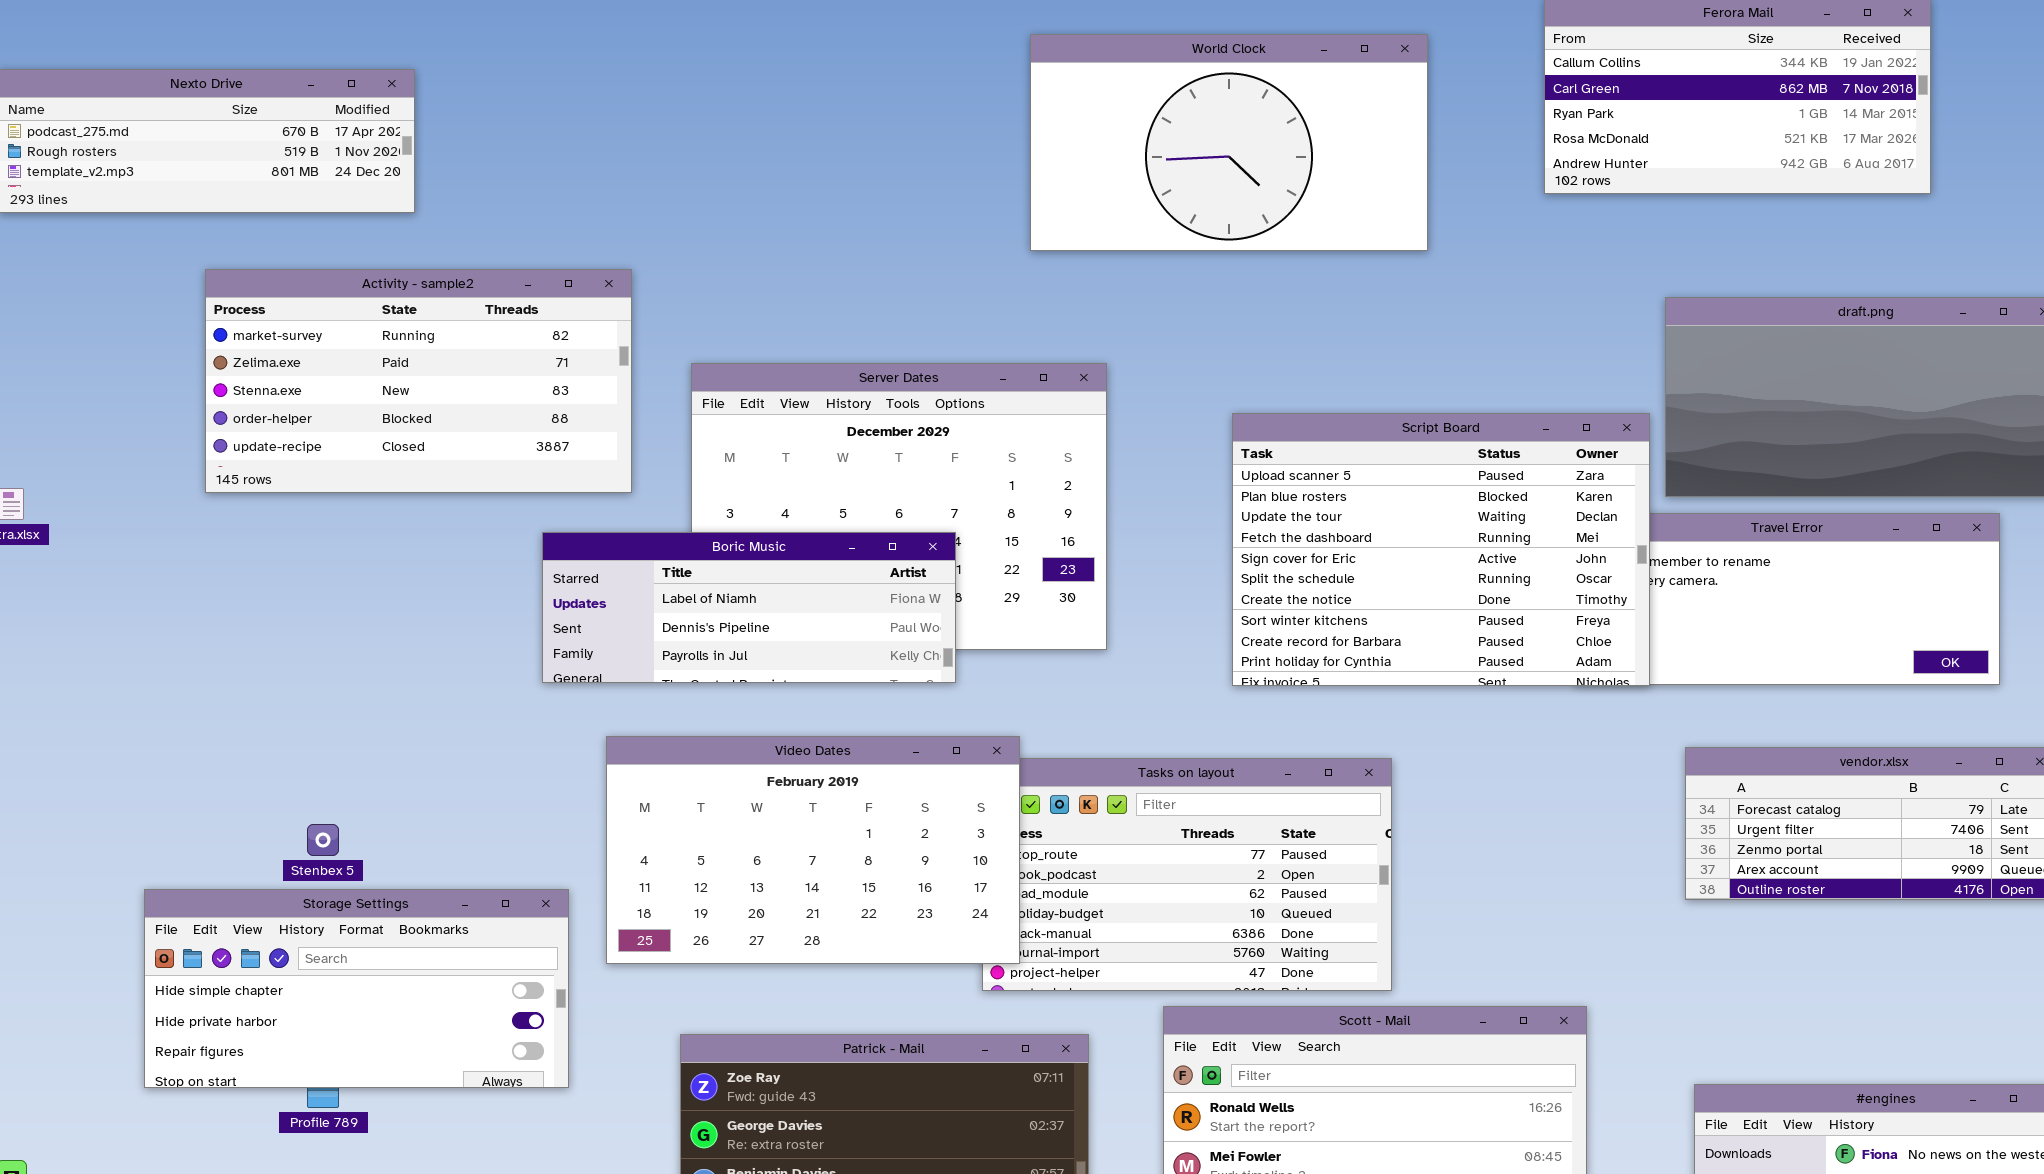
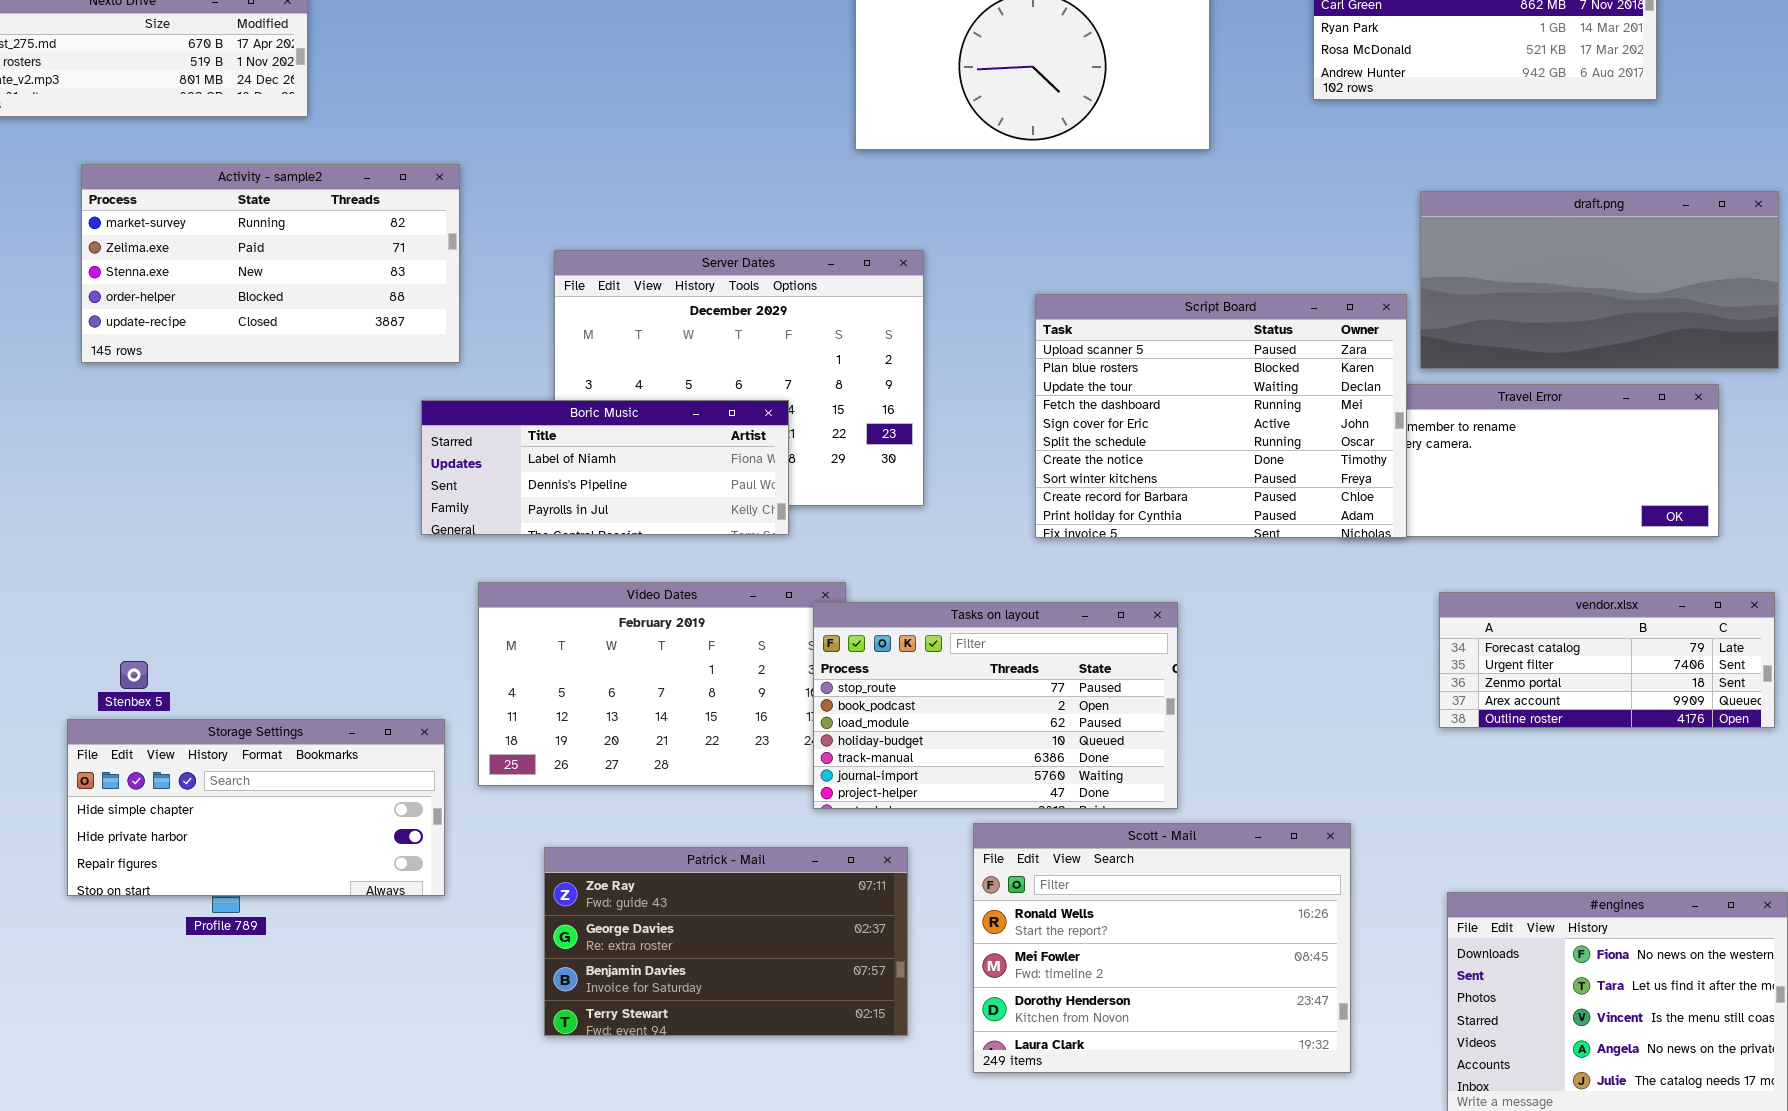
Activity - sample2: [205,269,632,493] -> [81,164,460,363], moved
Tasks on layout: [982,758,1392,991] -> [813,602,1178,809], raised
Stenbex 5: [307,824,339,856] -> [120,661,148,689], moved

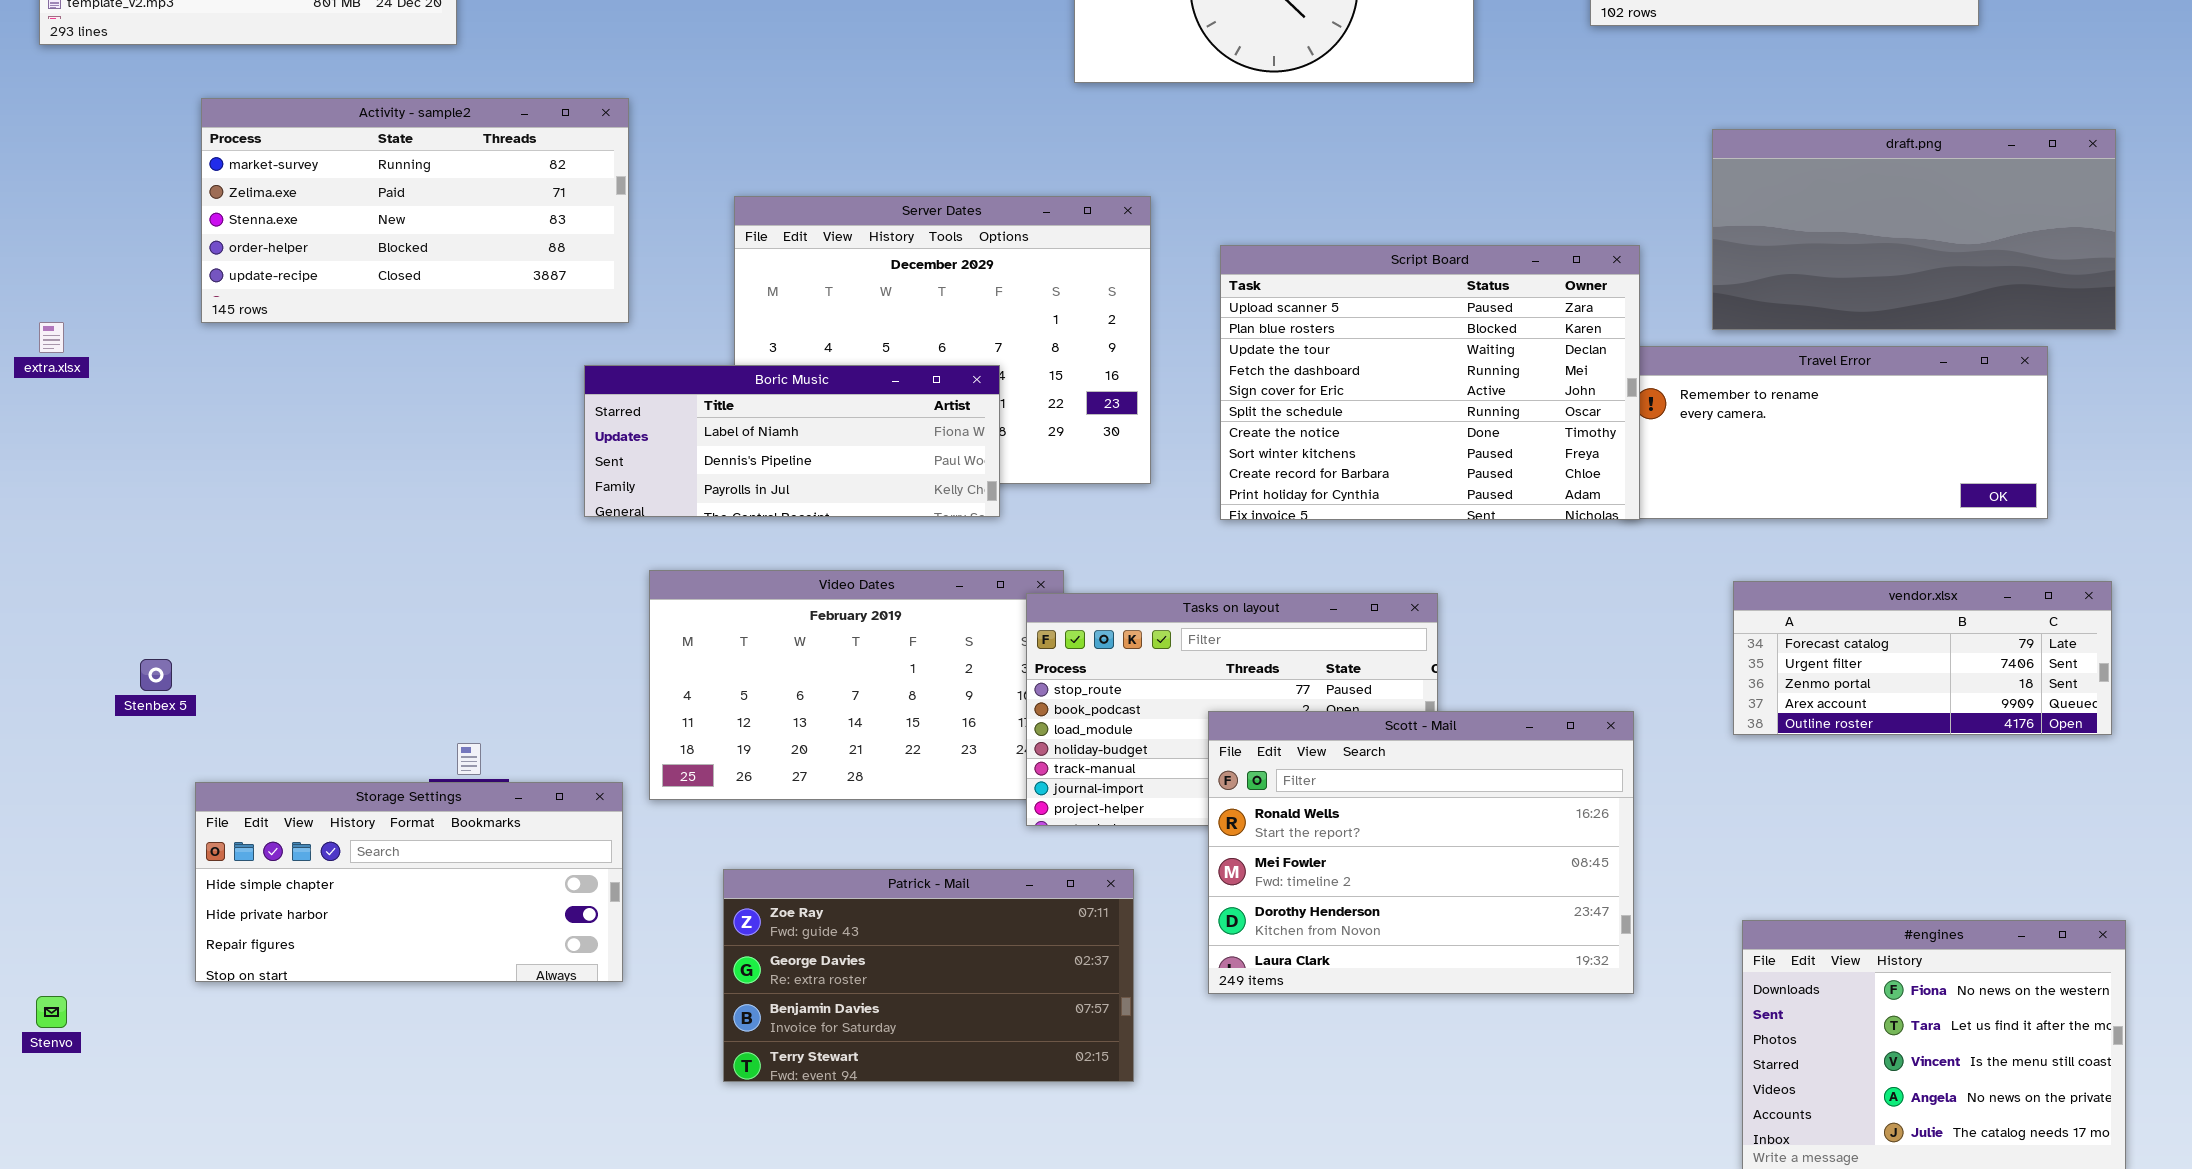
Script Board: [1035,294,1407,538] -> [1220,245,1640,520], moved
Stenbex 5: [120,661,148,689] -> [140,659,172,691], moved
Storage Settings: [67,719,445,896] -> [195,782,623,982], moved
Scott - Mail: [973,823,1351,1073] -> [1208,711,1634,994], moved

